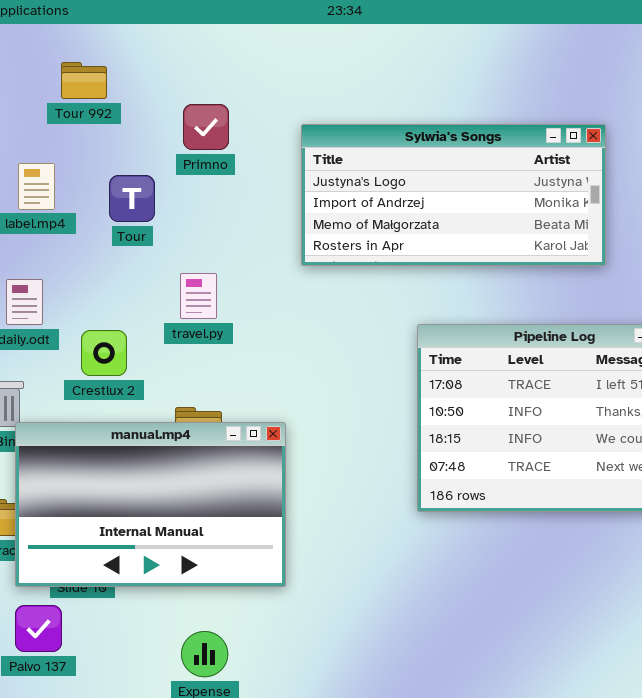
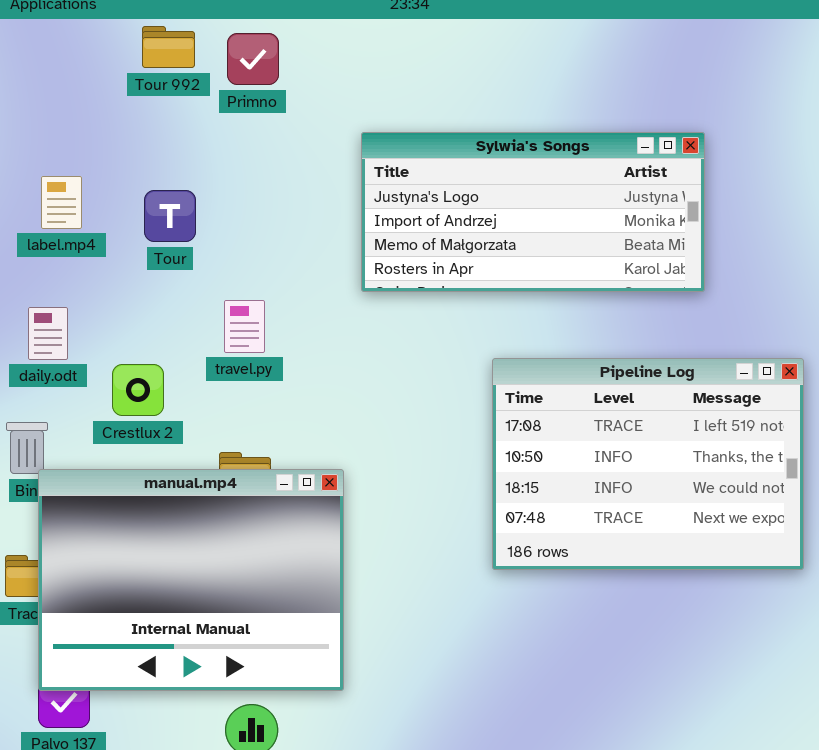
Tour 992: [61,62,107,99] -> [142,26,195,68], moved
Primno: [183,104,229,150] -> [227,33,279,85], moved
manual.mp4: [15,422,286,587] -> [38,469,344,691], resized

